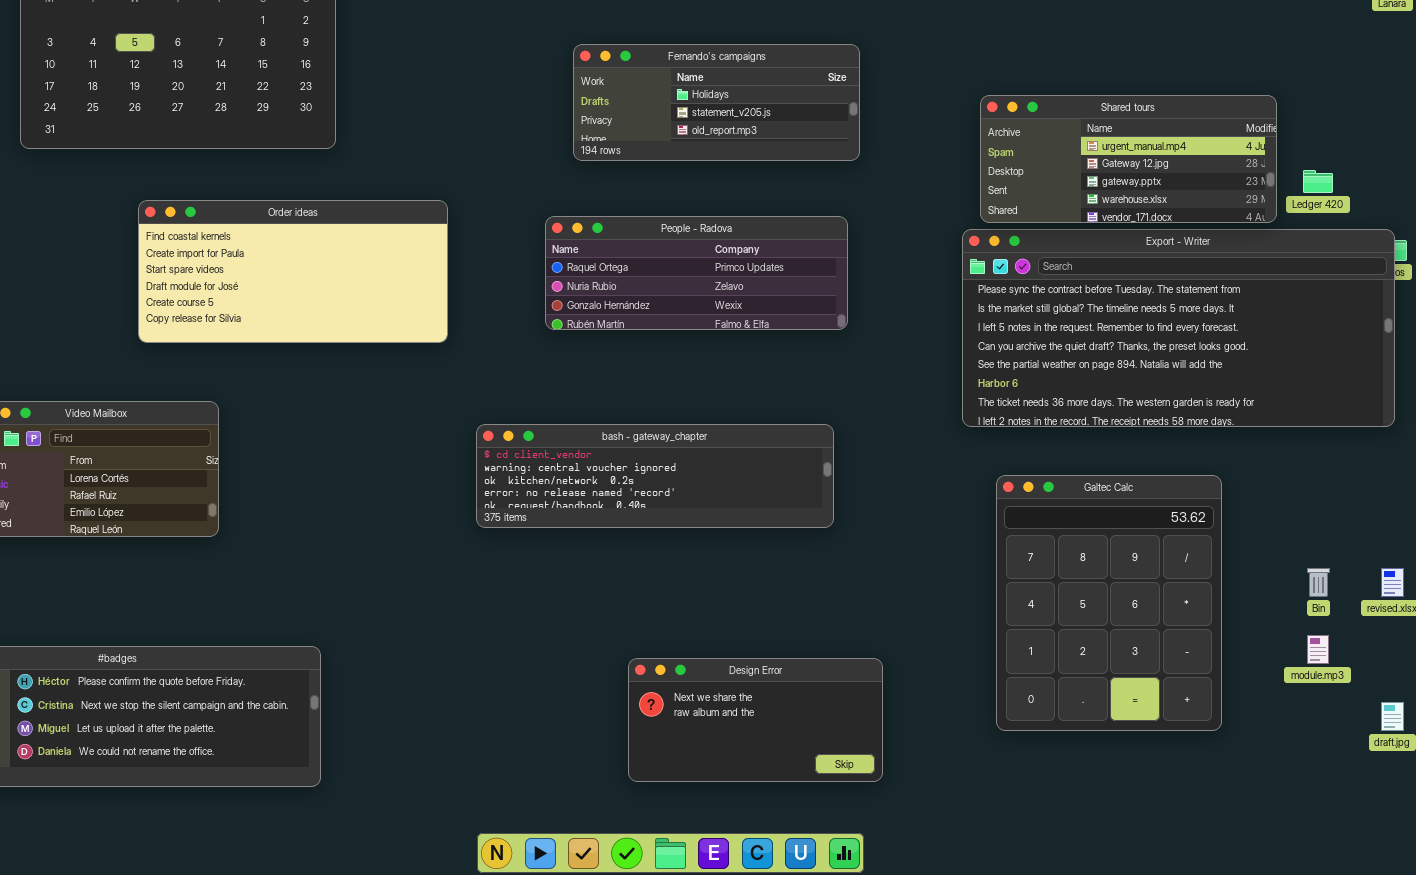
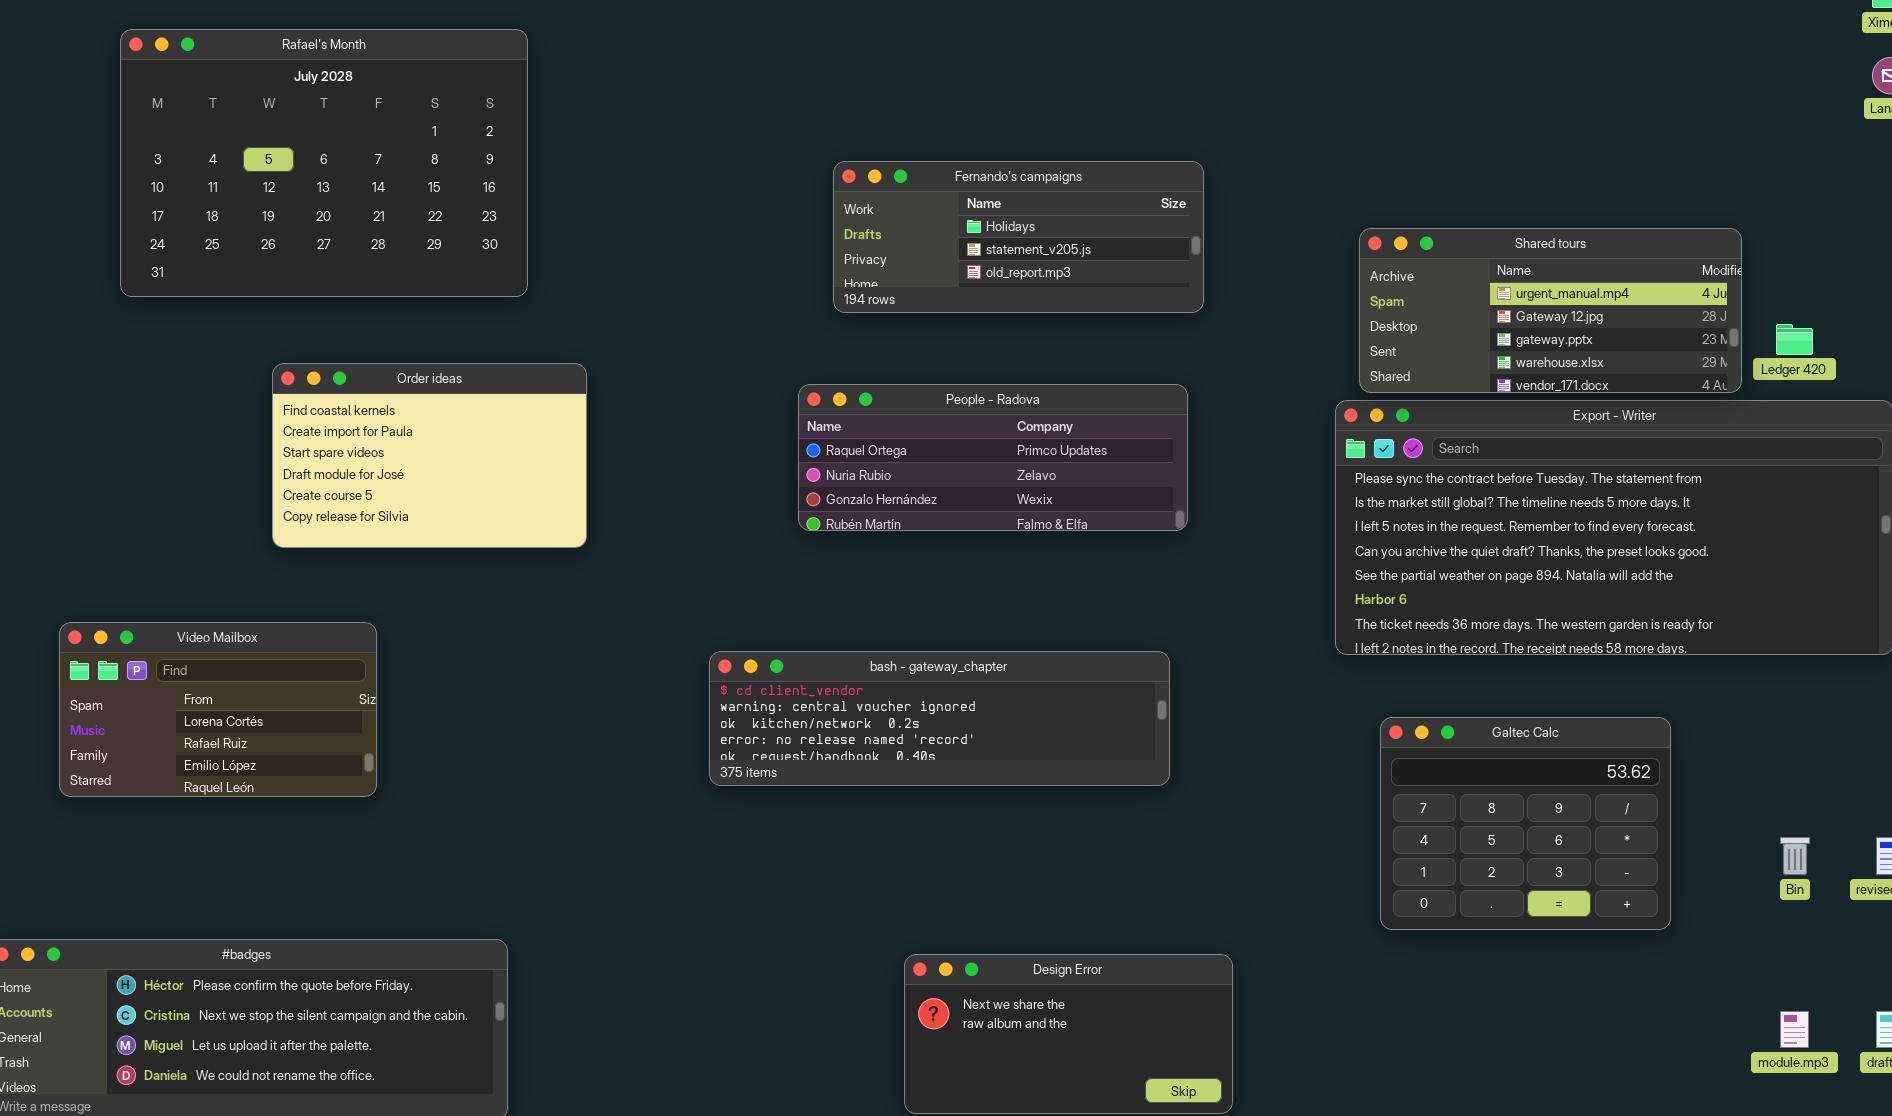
Order ideas: [138,200,448,343] -> [272,363,587,548], resized
Galtec Calc: [996,475,1222,731] -> [1380,717,1671,930], resized
module.mp3: [1307,635,1329,664] -> [1780,1011,1809,1048], moved

